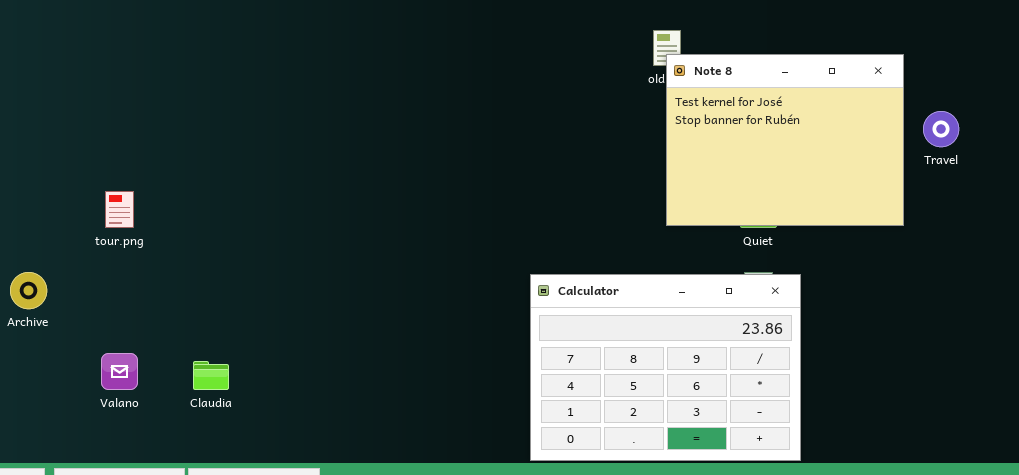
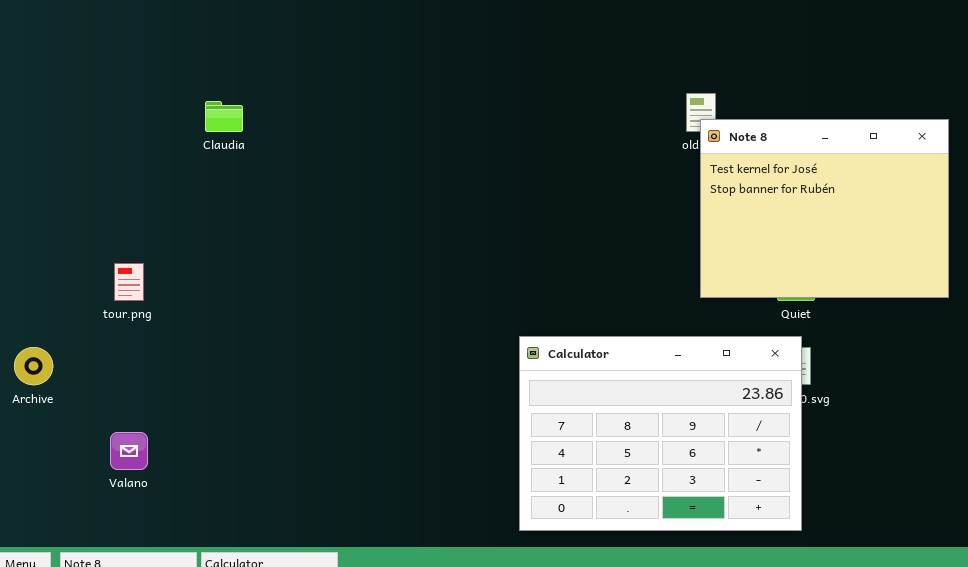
Calculator: [530,274,801,461] -> [519,336,802,531], moved
Claudia: [193,361,229,390] -> [205,101,243,132], moved

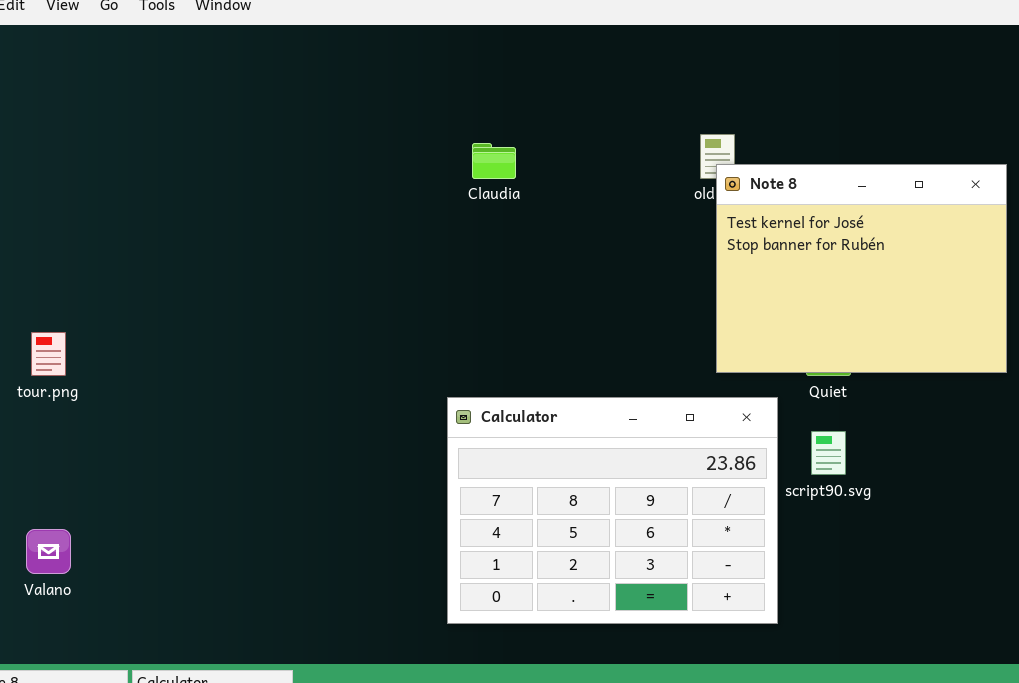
Claudia: [205,101,243,132] -> [472,143,516,179], moved
Calculator: [519,336,802,531] -> [447,397,778,624], moved

